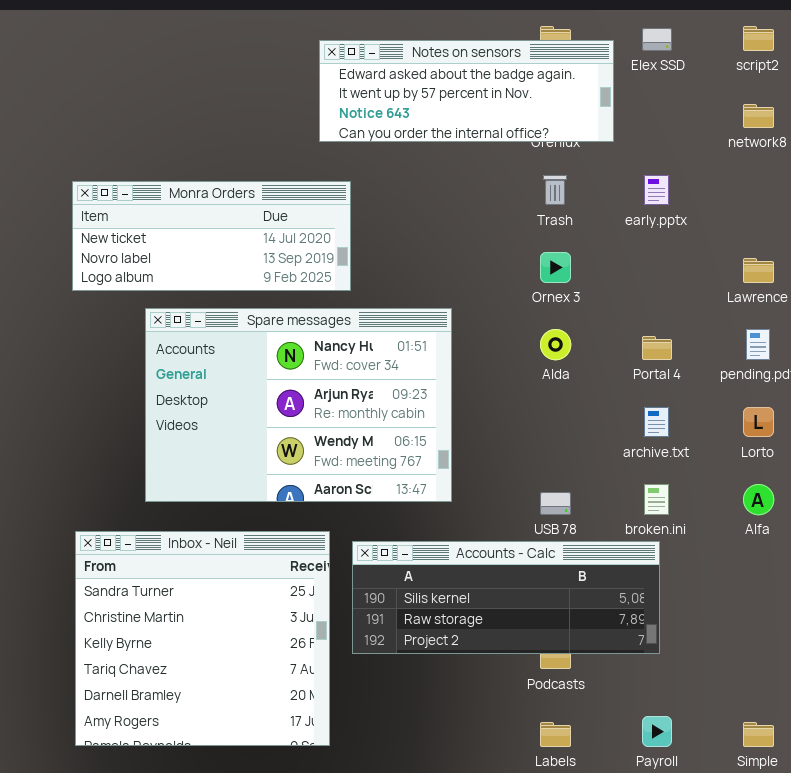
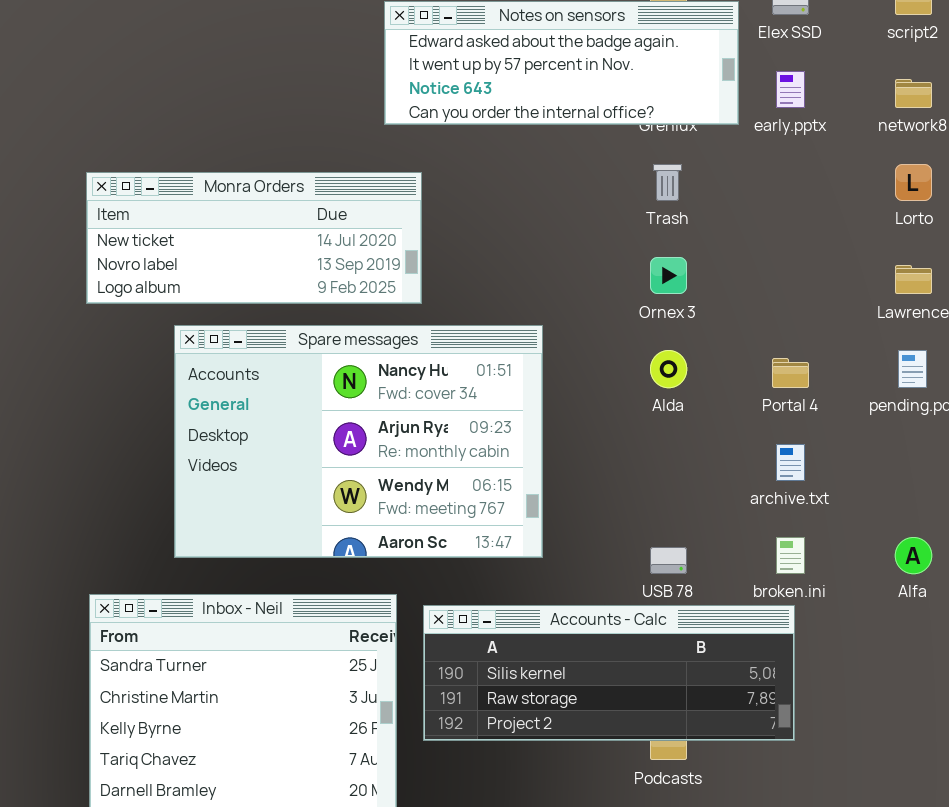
early.pptx: [644,175,669,205] -> [776,71,805,108], moved
Lorto: [743,407,774,437] -> [895,164,932,201], moved

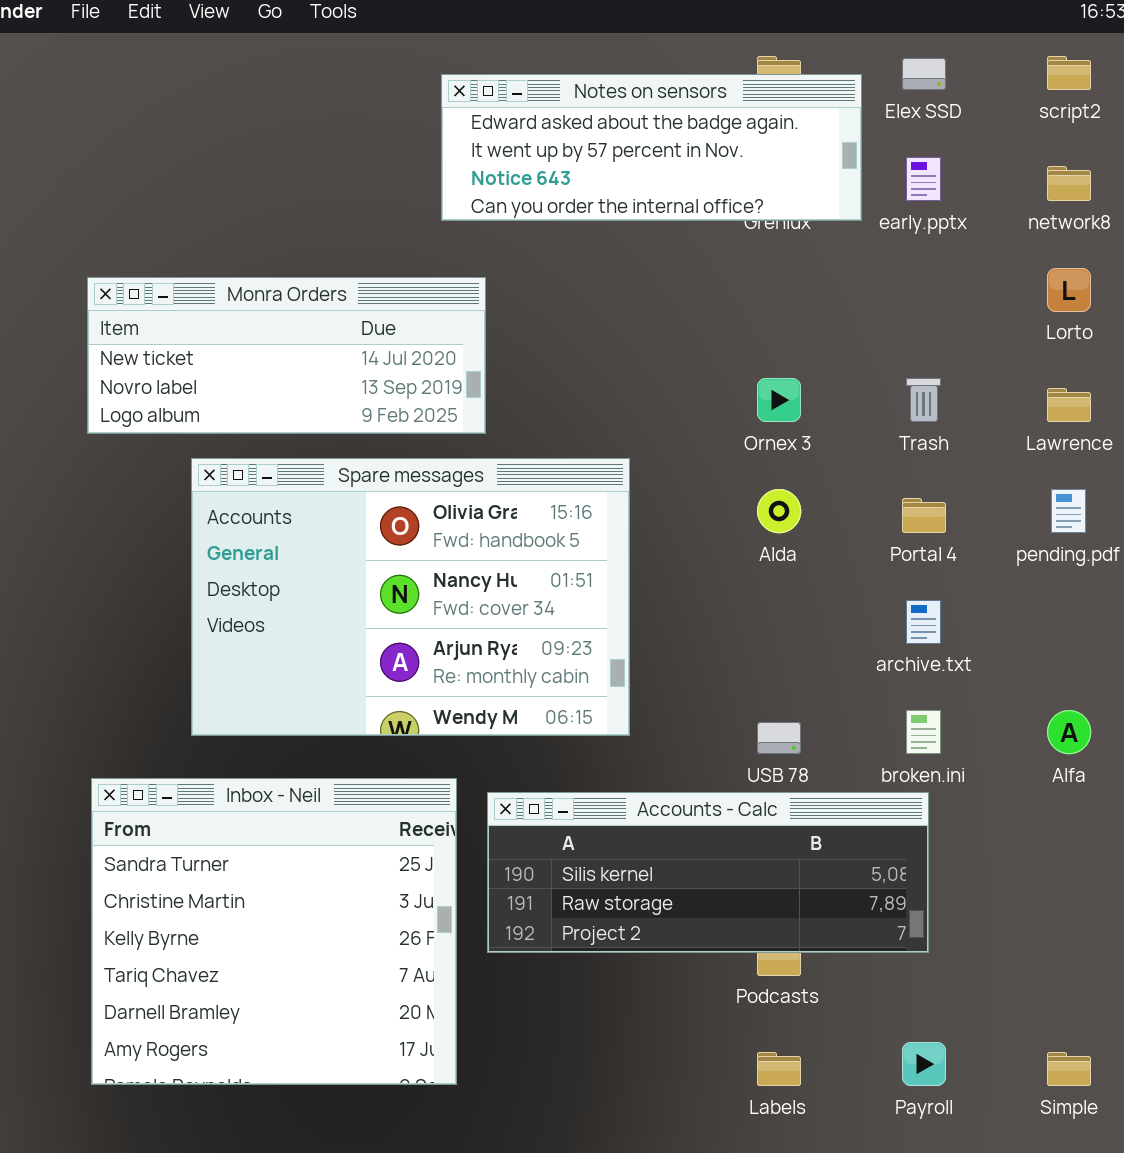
Trash: [653,164,682,201] -> [906,378,941,422], moved
Spare messages: [174,325,543,558] -> [191,458,630,736], scrolled up 1 row

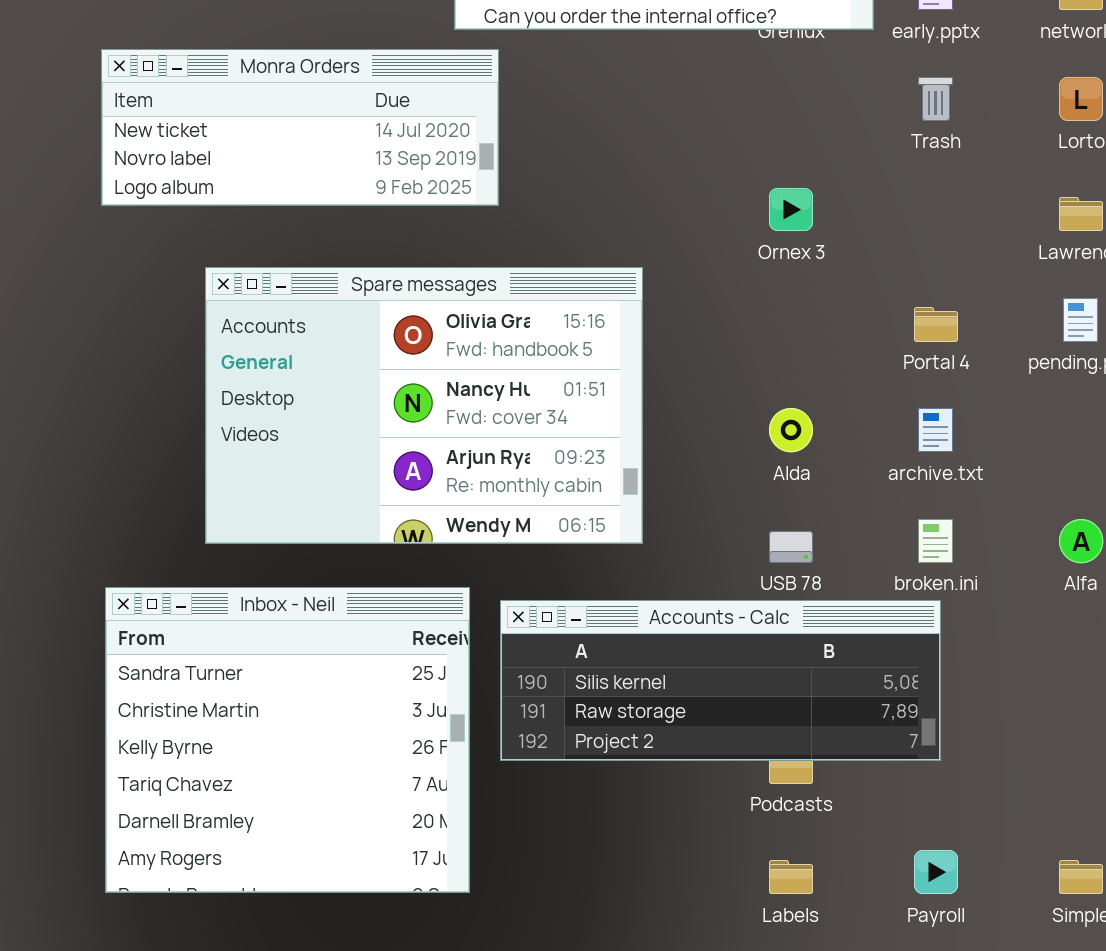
Monra Orders: [87,277,486,434] -> [101,49,499,206], moved
Trash: [906,378,941,422] -> [918,77,953,121], moved
Alda: [757,489,801,533] -> [769,408,813,452], moved

